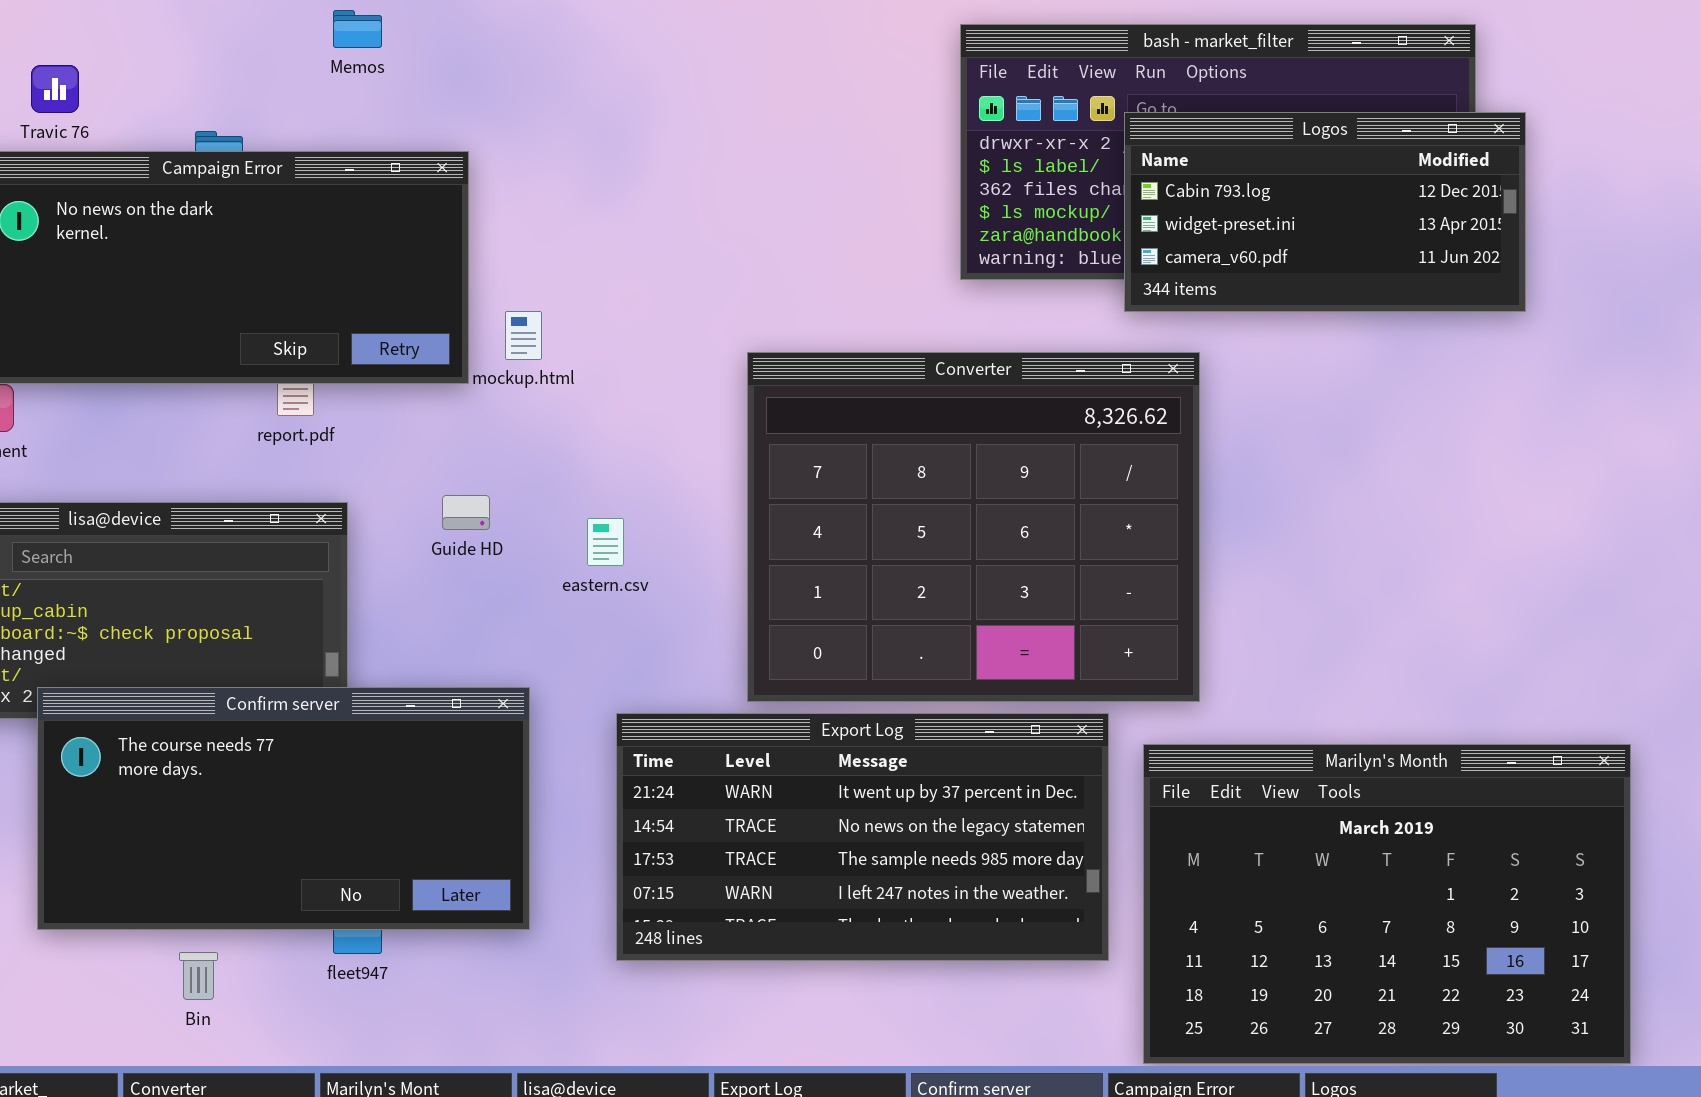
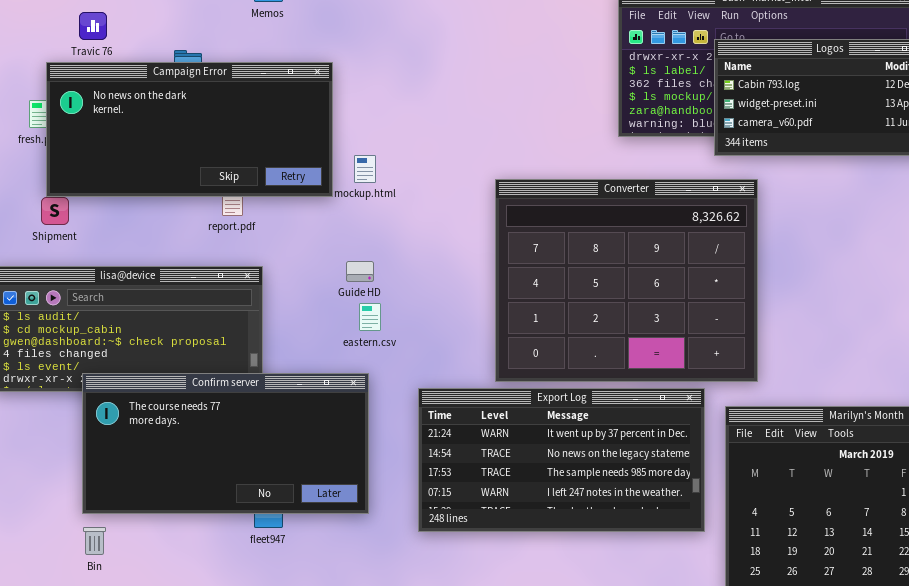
Guide HD: [442,495,490,530] -> [346,261,374,282], moved
eastern.csv: [587,518,624,566] -> [359,303,381,331], moved
Bin: [179,952,218,1000] -> [83,527,106,555], moved

